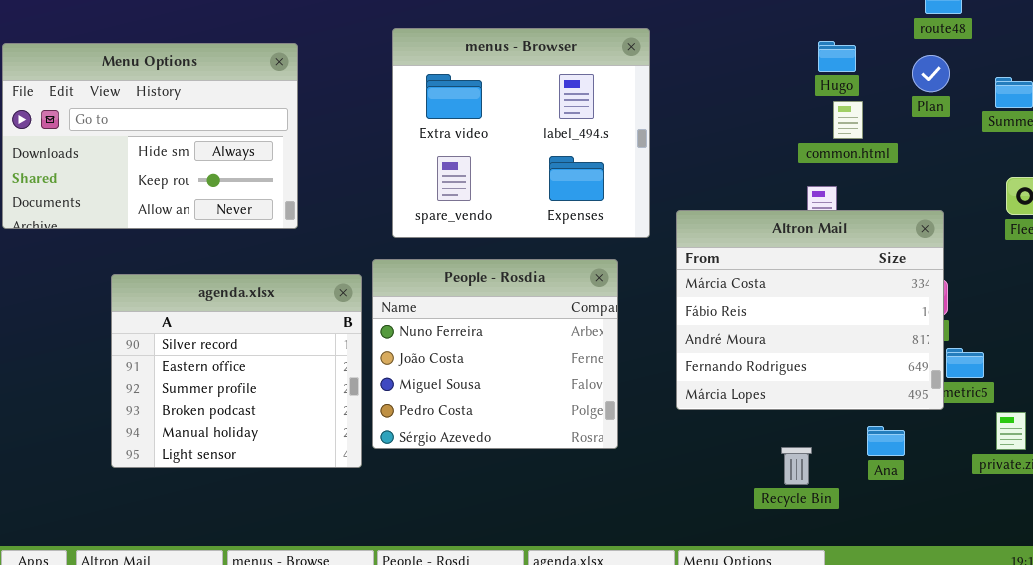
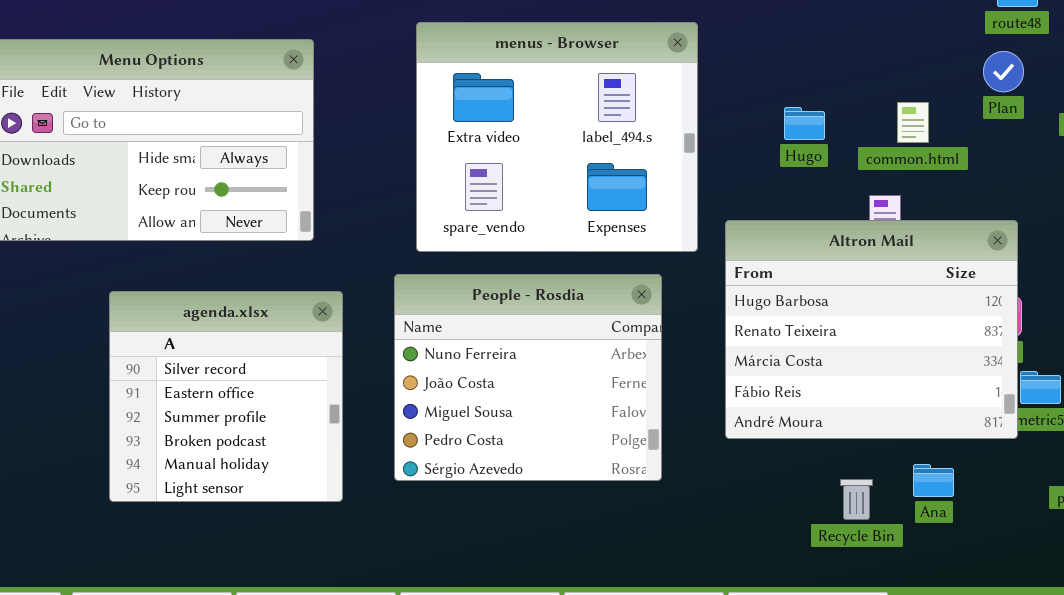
Hugo: [818,41,856,72] -> [784,107,825,140], moved
Altron Mail: [676,210,944,410] -> [725,220,1018,439], scrolled up 2 rows
agenda.xlsx: [111,274,362,468] -> [109,291,343,502], resized
Ana: [867,426,905,456] -> [913,464,954,497], moved

